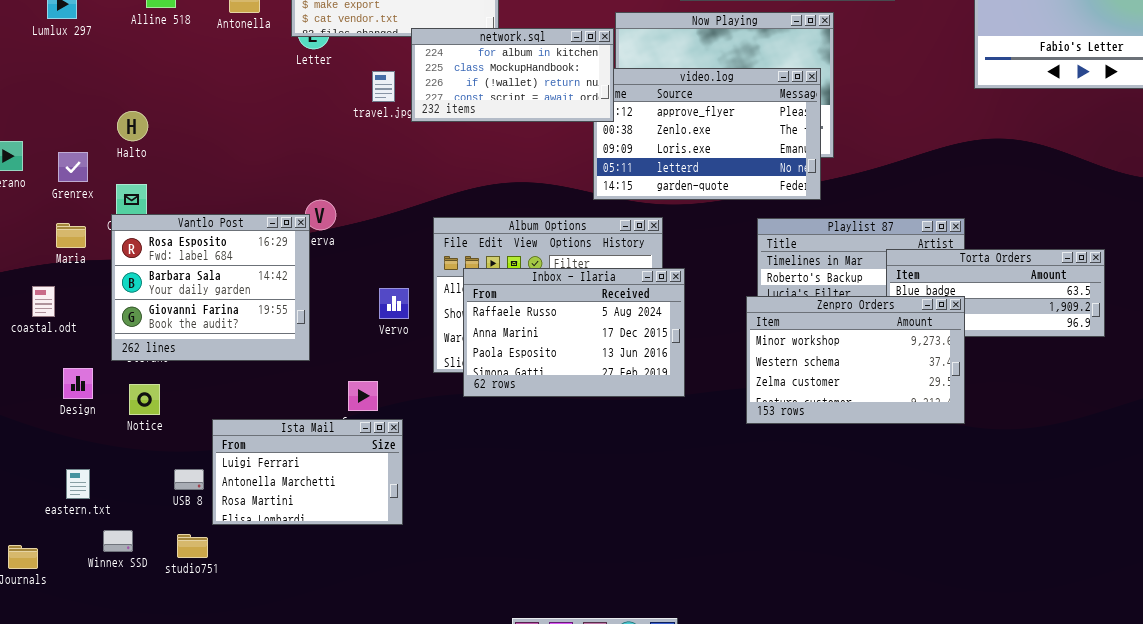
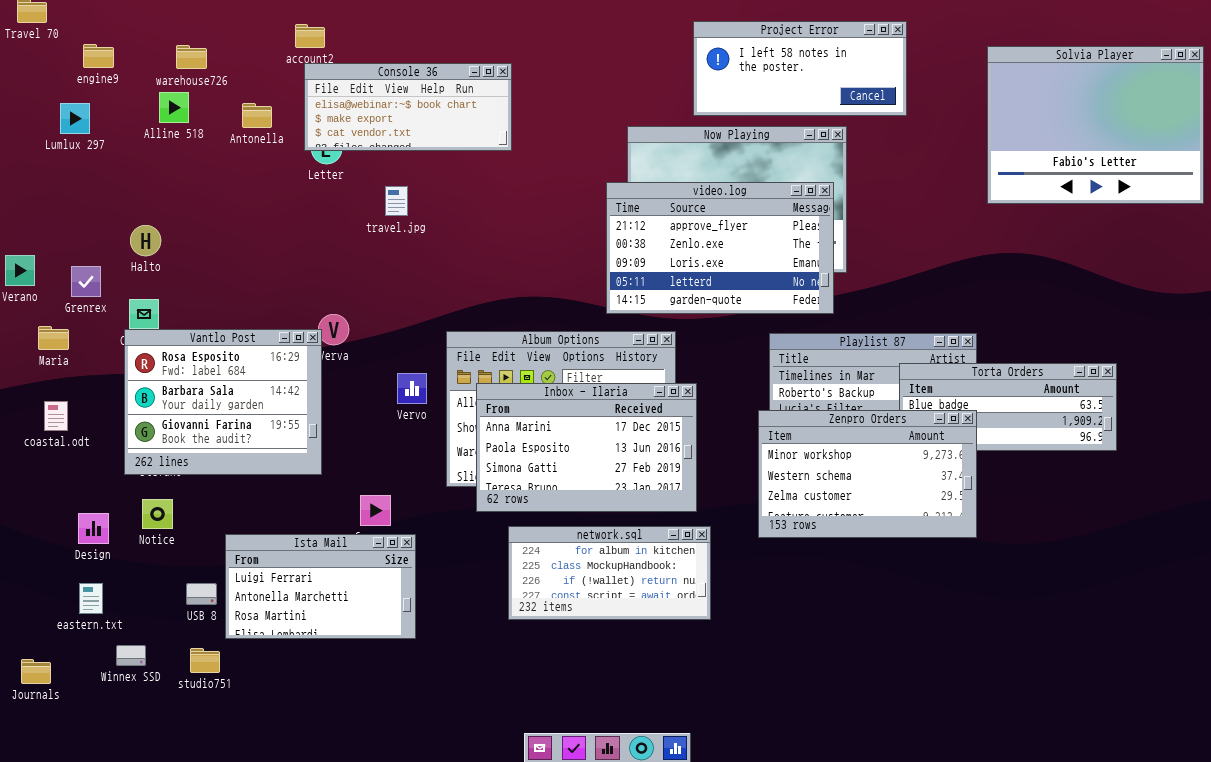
network.sql: [411,28,614,122] -> [508,526,711,620], moved
Maria: [56,223,86,248] -> [38,326,69,350], moved
Inbox - Ilaria: [463,268,685,397] -> [476,383,697,512], scrolled down 1 row
Vervo: [379,288,409,319] -> [397,373,427,404], moved
Design: [63,368,93,399] -> [78,513,109,544], moved

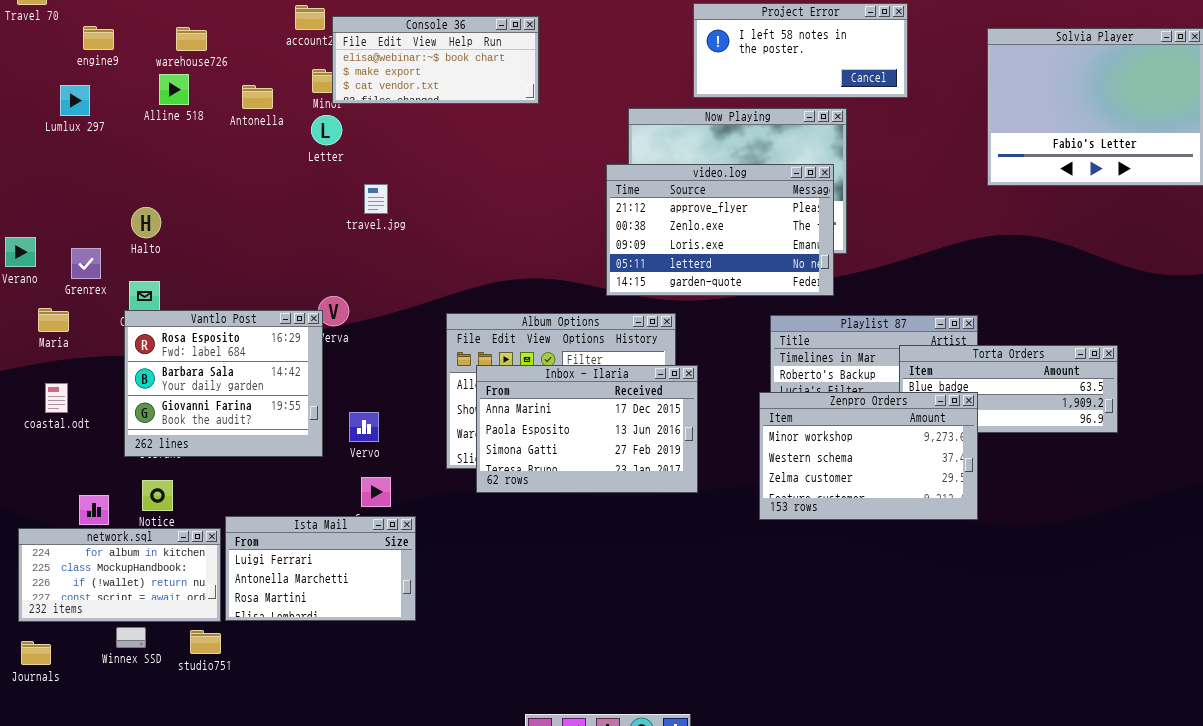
Console 36: [304,63,512,151] -> [332,16,539,104], moved
travel.jpg: [385,186,408,216] -> [364,184,388,214], moved
Vervo: [397,373,427,404] -> [349,412,379,442], moved
network.sql: [508,526,711,620] -> [18,528,221,622], moved

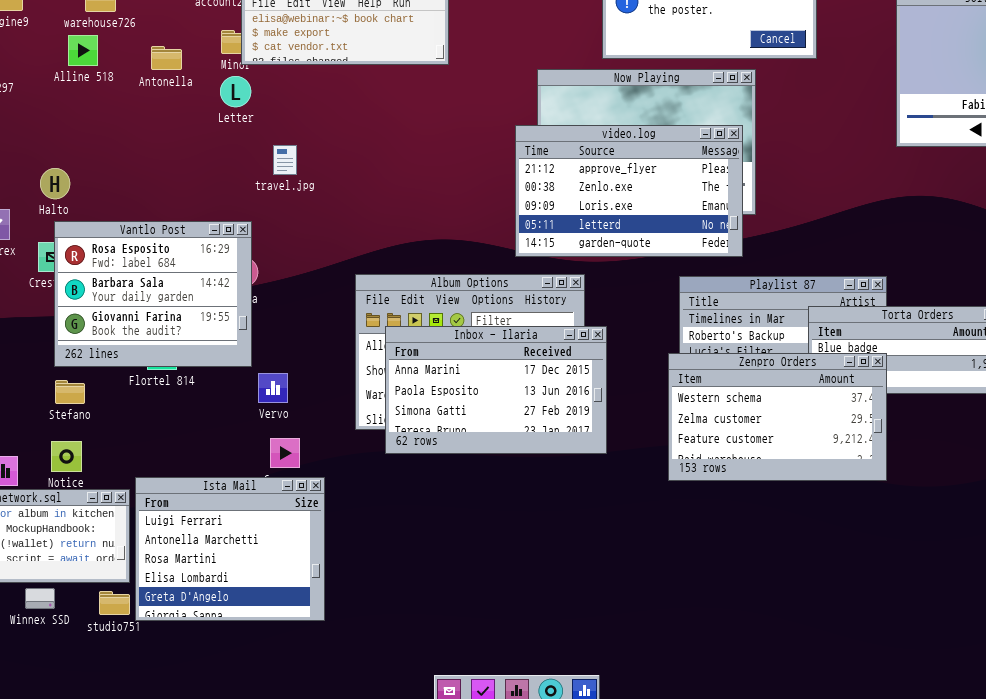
Vantlo Post: [124,310,323,457] -> [54,221,252,367], moved
Zenpro Orders: [759,392,978,520] -> [668,353,887,481], scrolled down 1 row
Ista Mail: [225,516,416,621] -> [135,477,325,621], resized

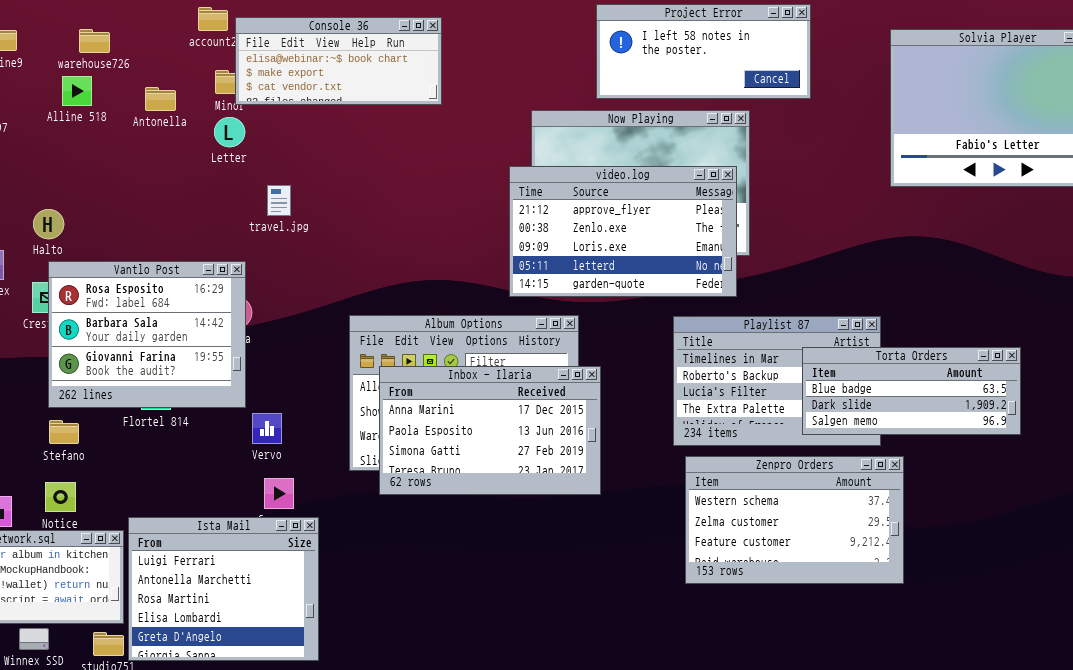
Zenpro Orders: [668,353,887,481] -> [685,456,904,584], moved

